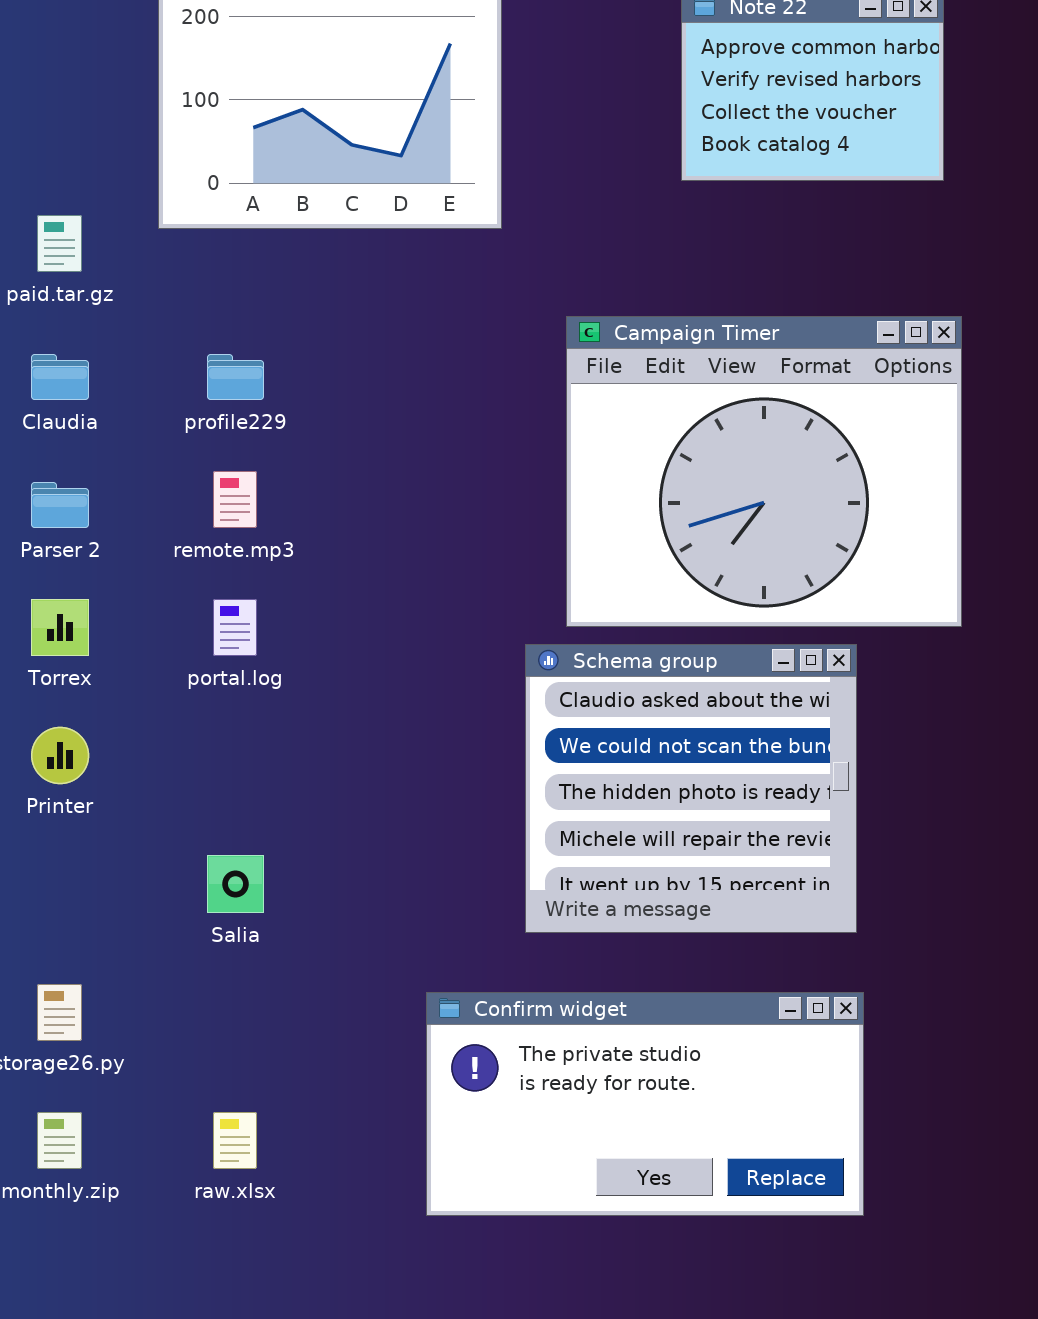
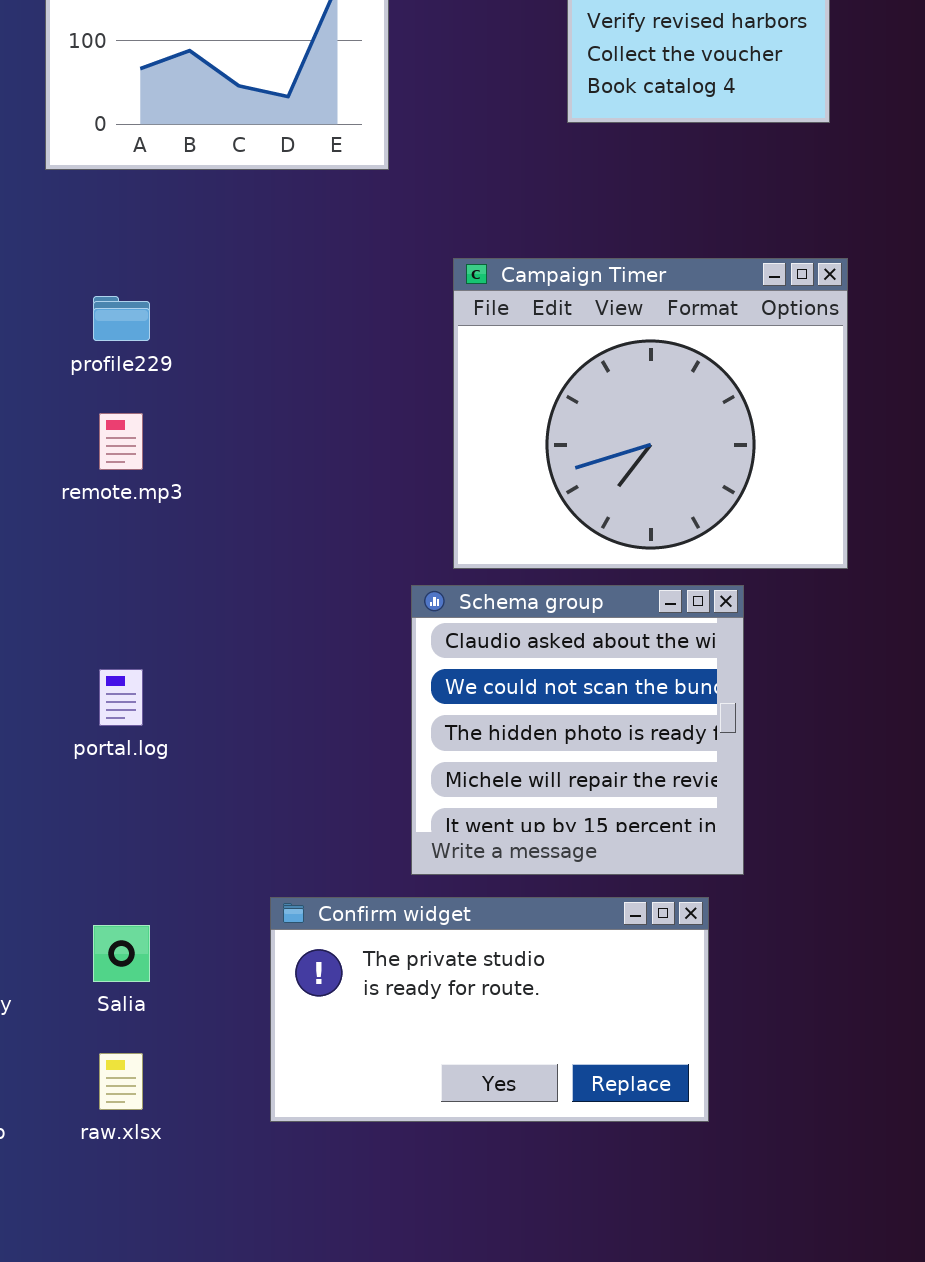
portal.log: [213,599,257,656] -> [99,669,143,726], moved
Salia: [207,855,264,913] -> [93,925,150,982], moved
Confirm widget: [426,992,864,1216] -> [270,897,709,1122], moved

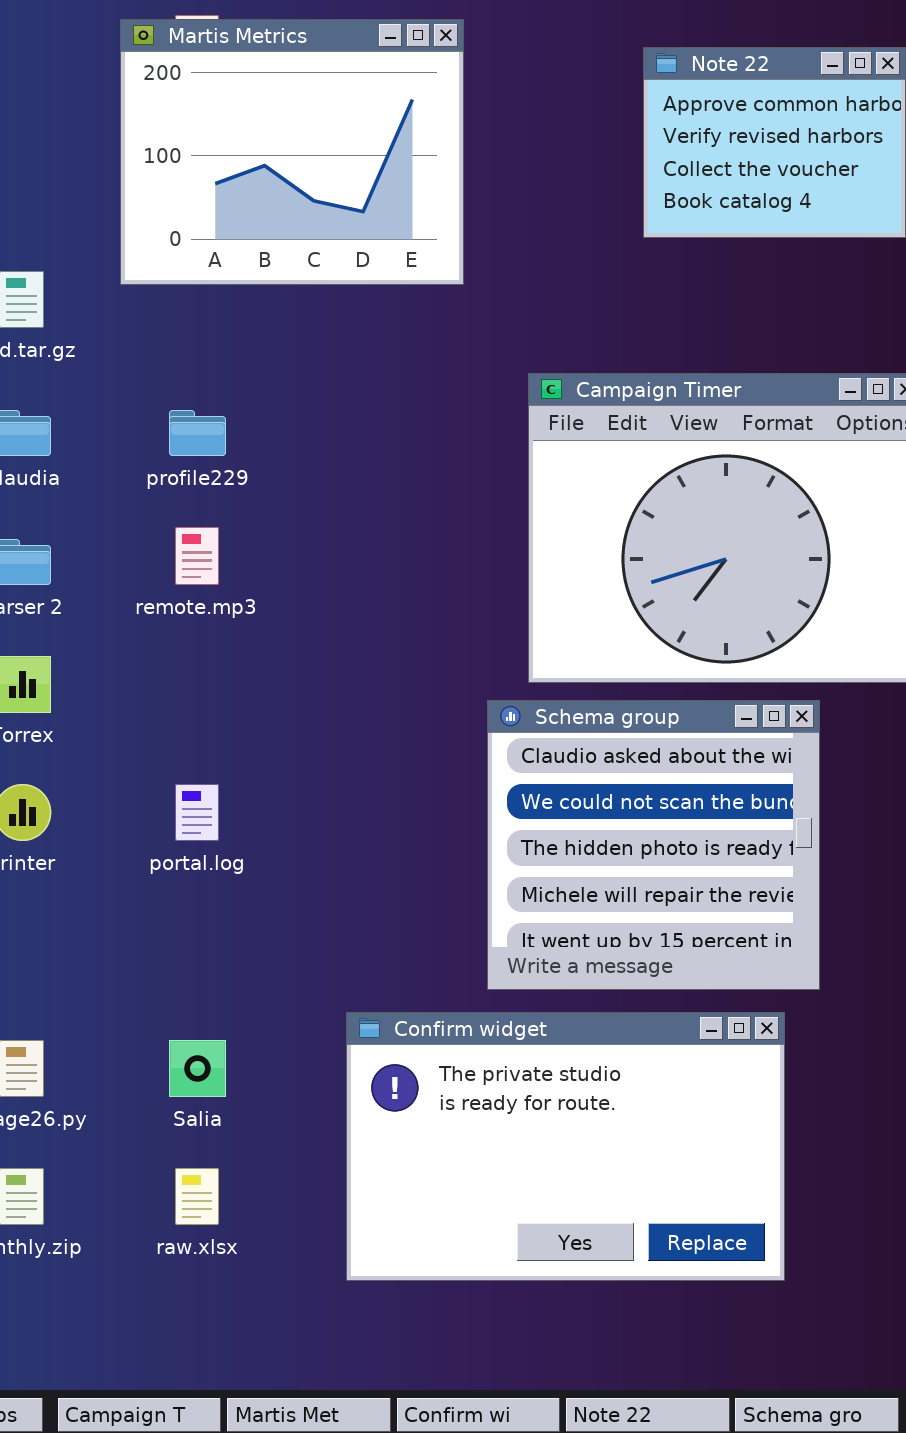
Confirm widget: [270,897,709,1122] -> [346,1012,785,1281], resized

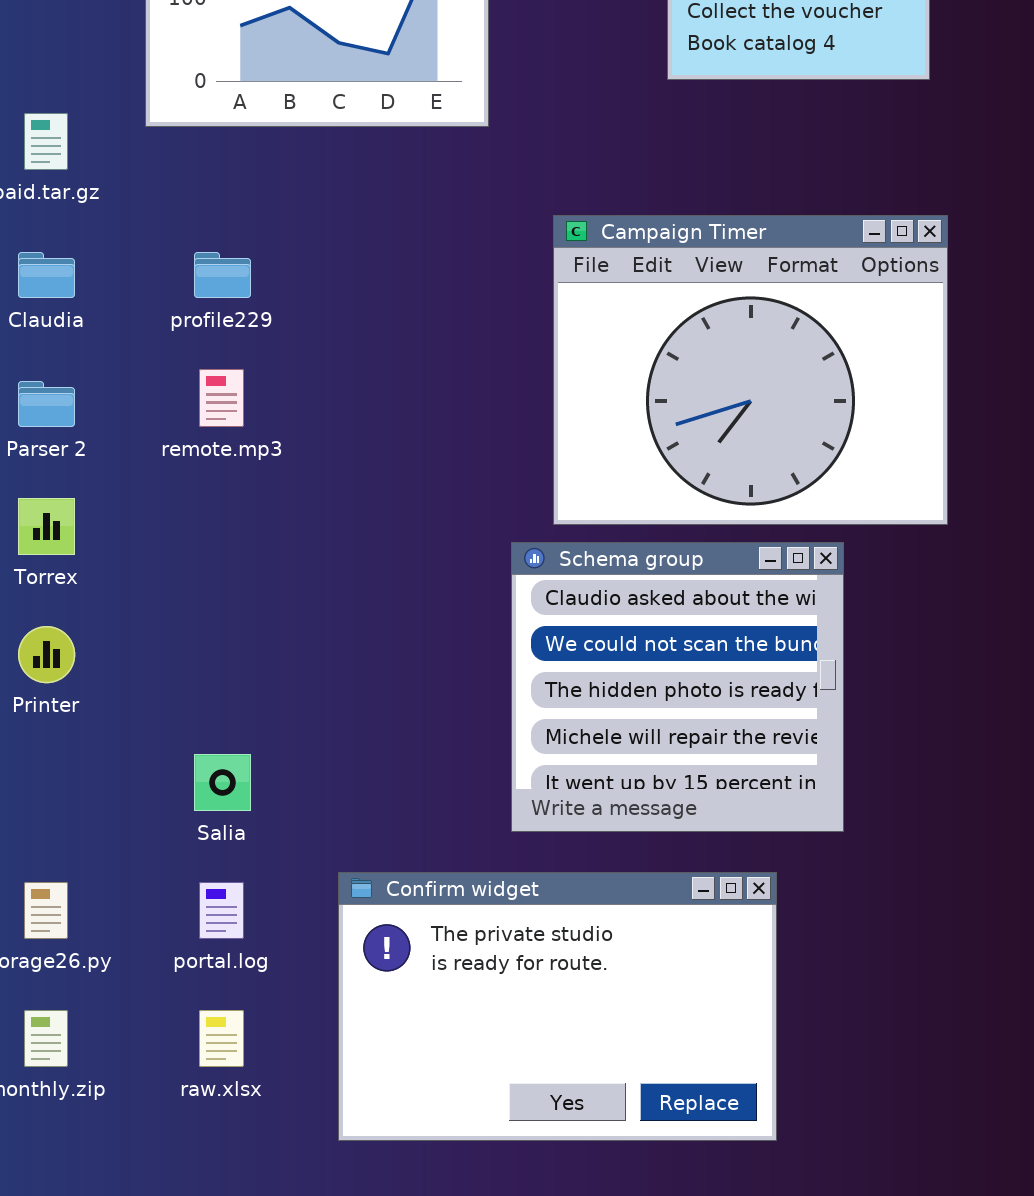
portal.log: [175,784,219,841] -> [199,882,244,939], moved
Confirm widget: [346,1012,785,1281] -> [338,872,777,1141], moved
Salia: [169,1040,226,1097] -> [194,754,251,811], moved

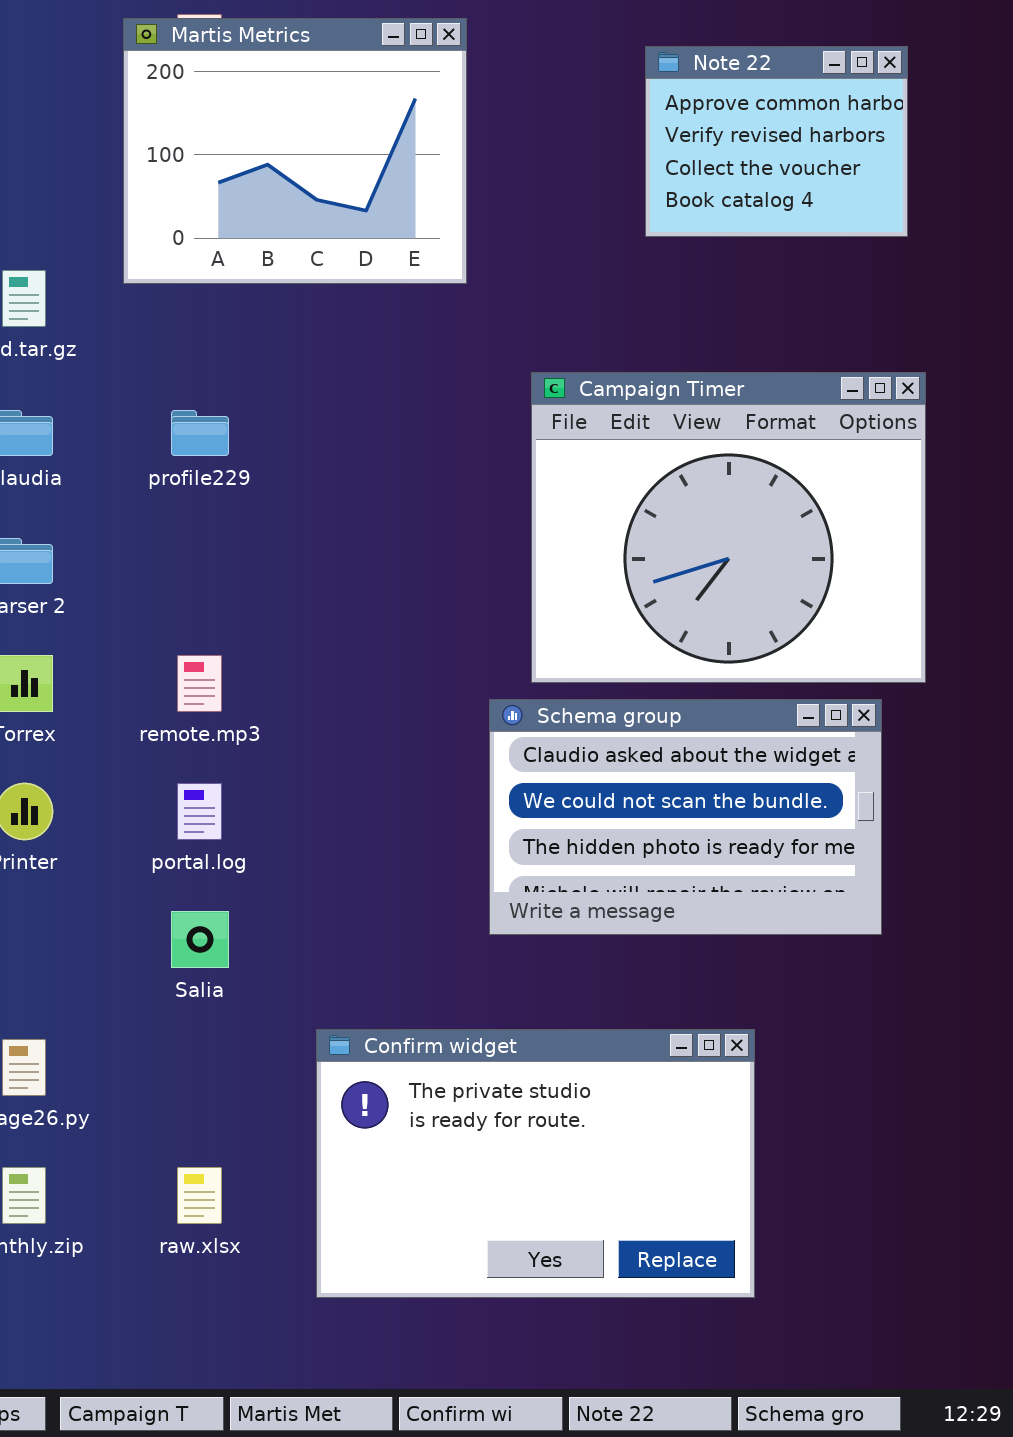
remote.mp3: [199,369,244,427] -> [177,655,222,712], moved
Schema group: [511,542,844,832] -> [489,699,882,935], resized
portal.log: [199,882,244,939] -> [177,783,222,840], moved

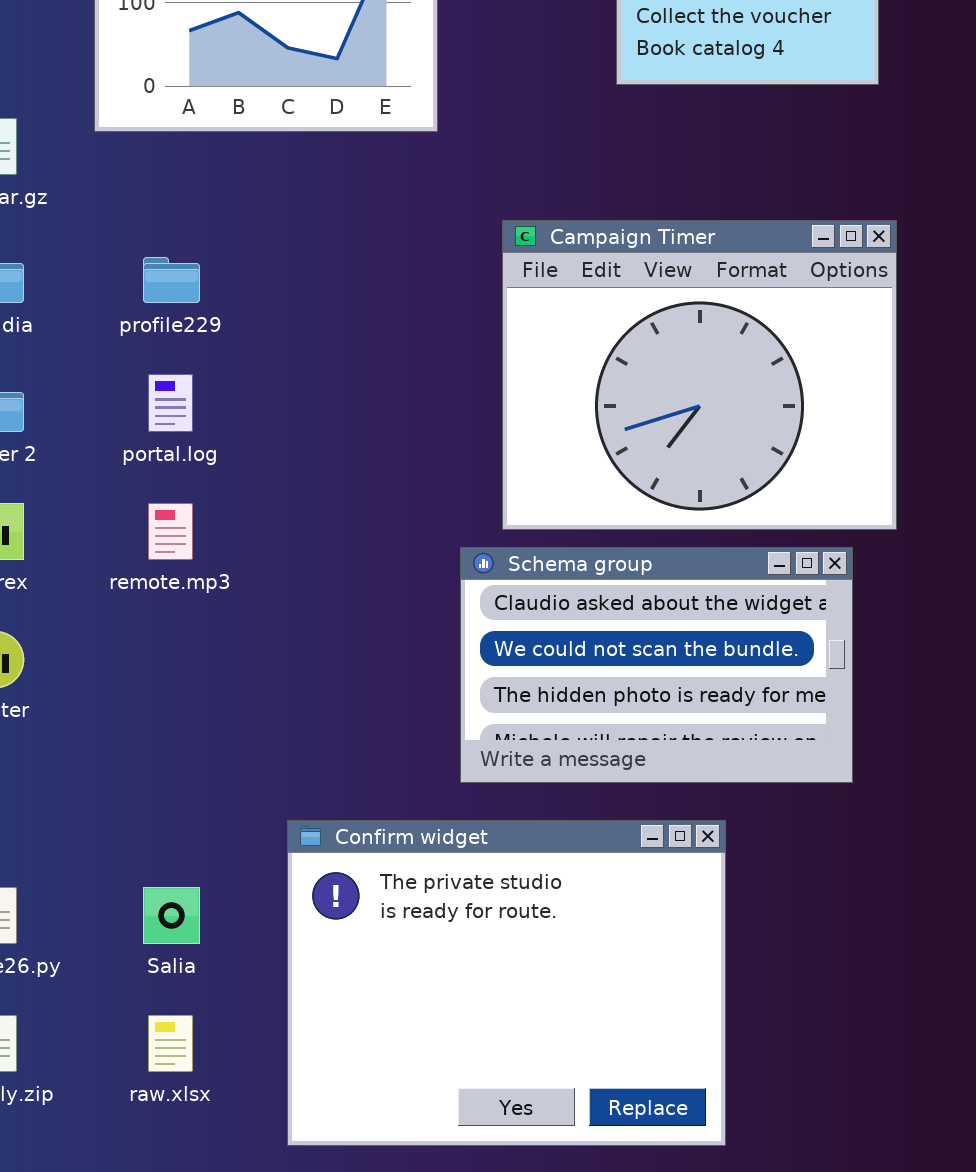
portal.log: [177,783,222,840] -> [148,374,193,432], moved
Salia: [171,911,229,968] -> [143,887,200,944], moved
Confirm widget: [316,1029,755,1298] -> [287,820,726,1146], resized

